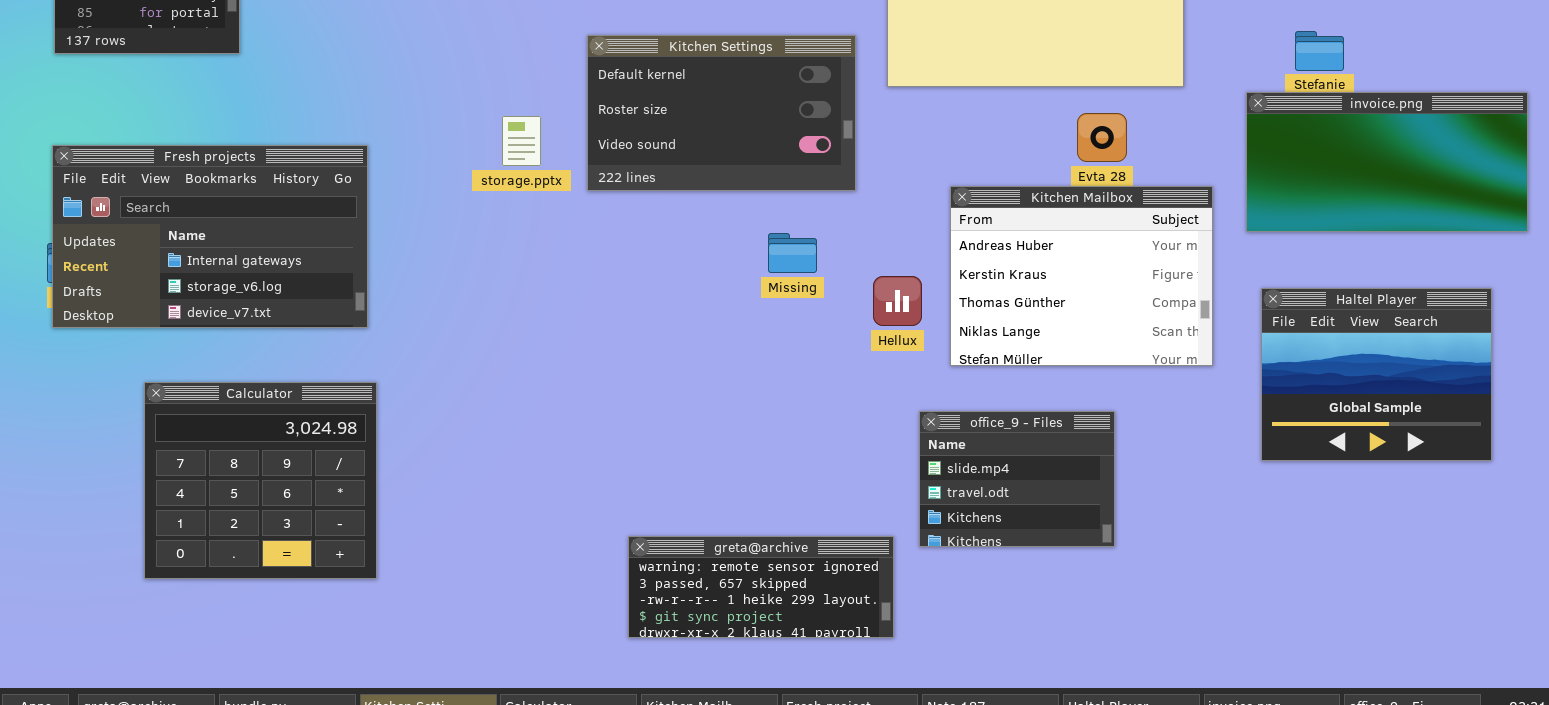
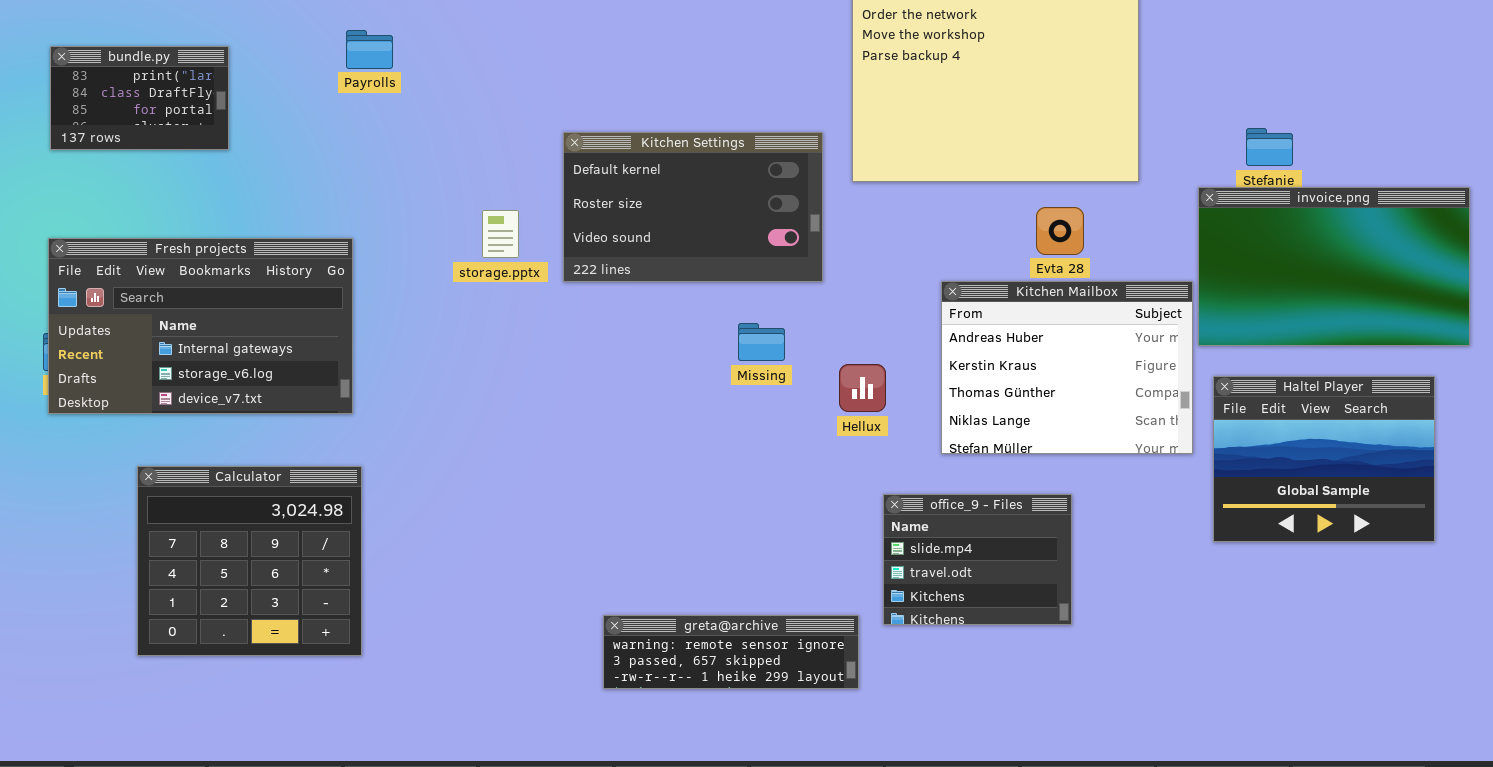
invoice.png: [1246,92,1528,232] -> [1198,187,1470,346], resized
Kitchen Mailbox: [950,186,1213,366] -> [941,281,1193,454], moved
greta@archive: [628,536,894,638] -> [603,615,859,689], resized

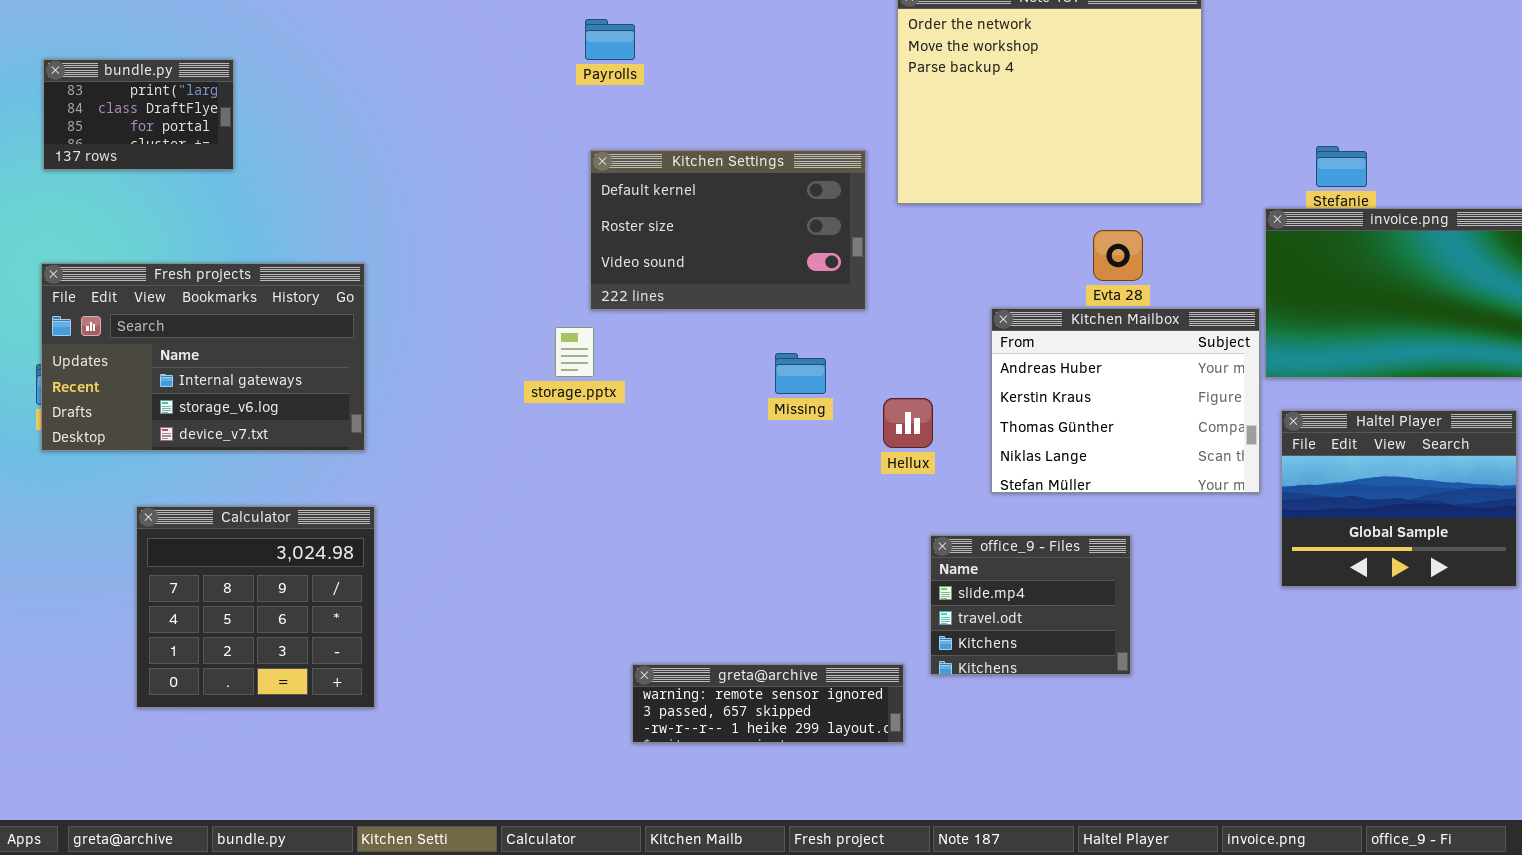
Payrolls: [346,30,393,69] -> [585,19,635,60], moved
storage.pptx: [482,210,519,258] -> [555,327,594,377], moved

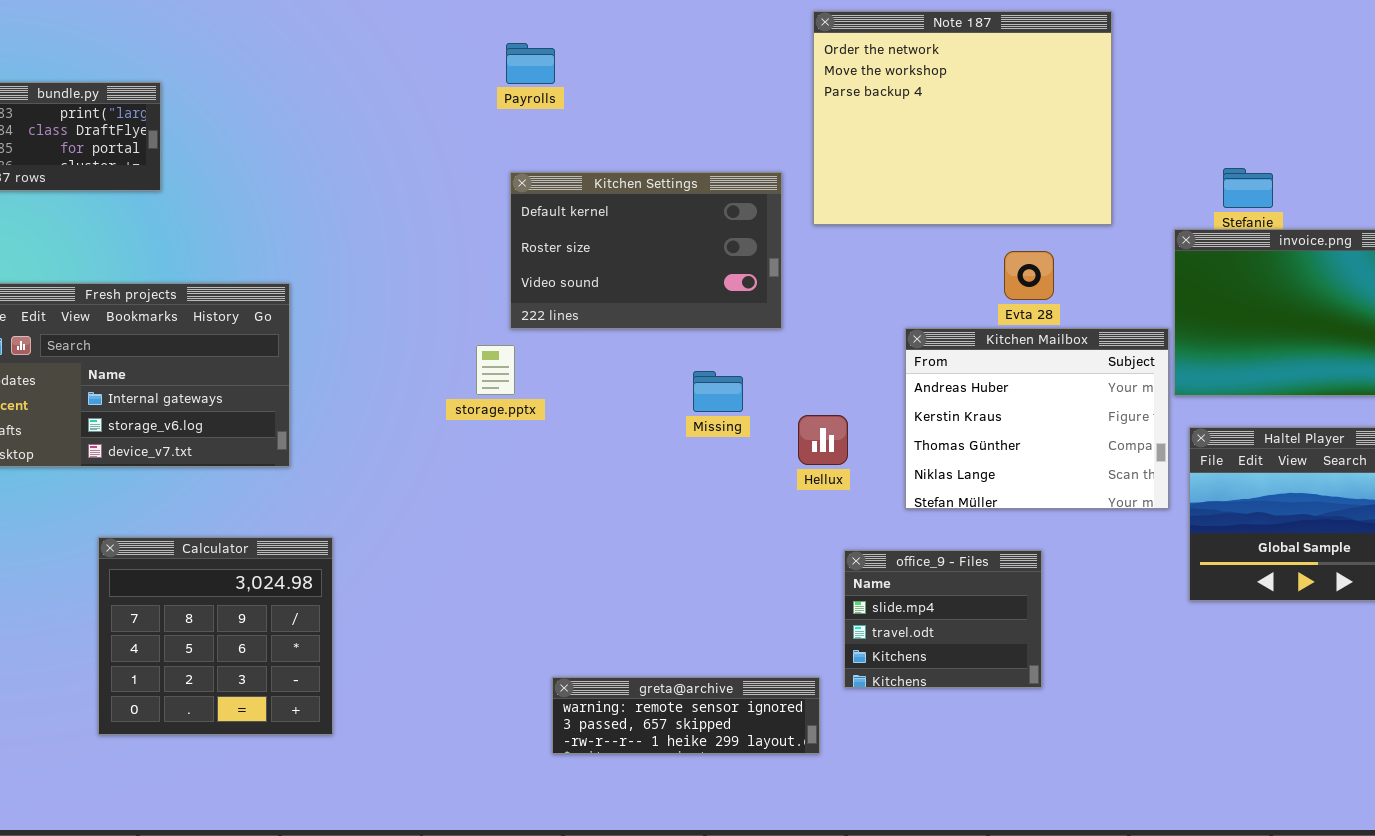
Calculator: [136,506,375,708] -> [98,537,333,735], moved

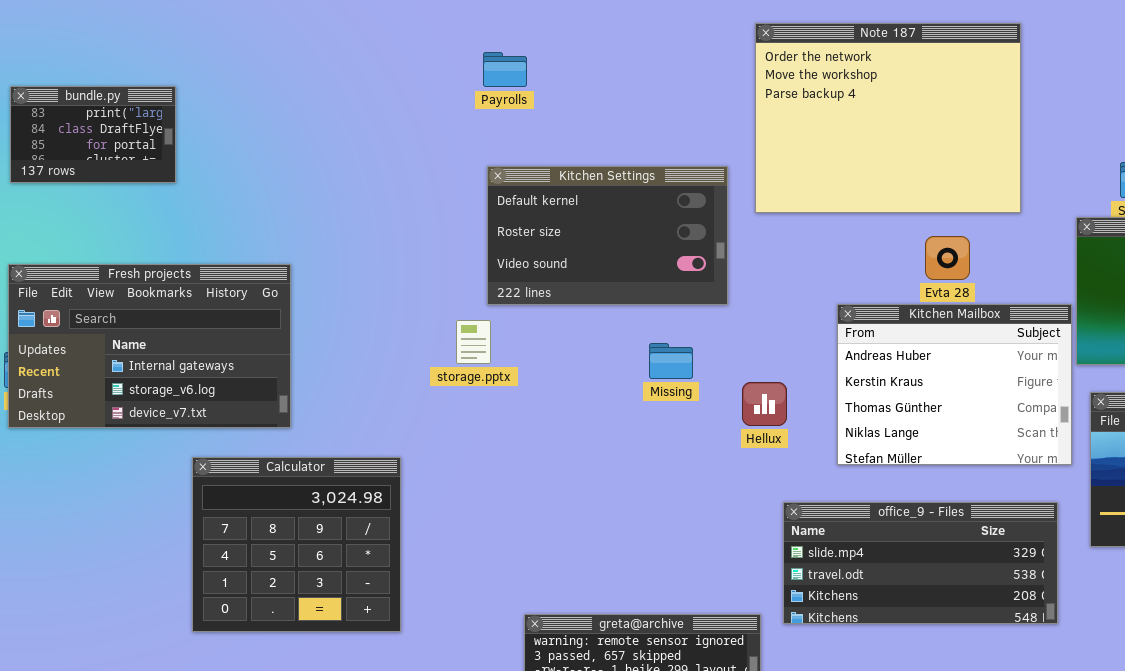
Calculator: [98,537,333,735] -> [192,457,401,632], moved
office_9 - Files: [844,550,1042,688] -> [783,502,1058,624], resized

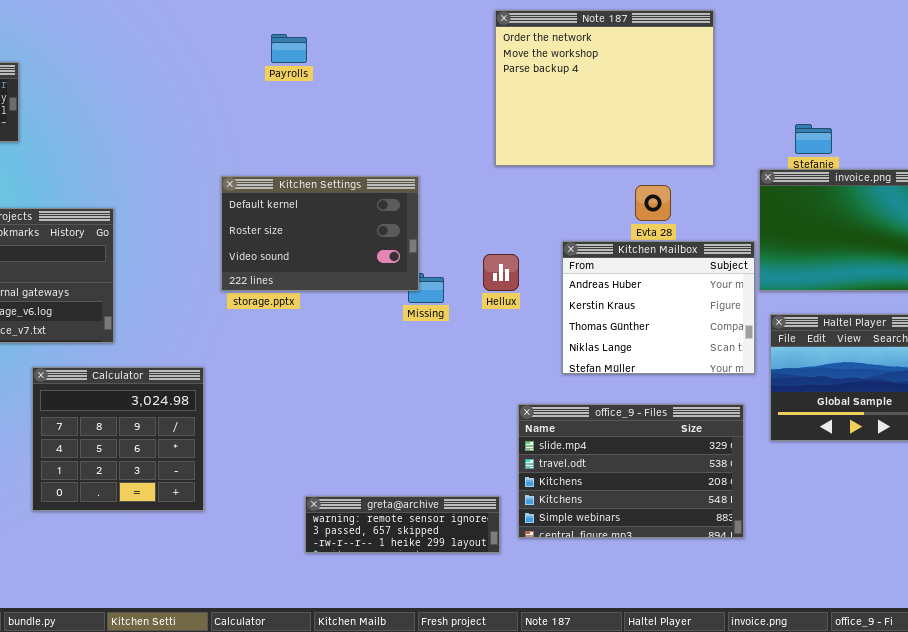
Kitchen Settings: [487,166,728,305] -> [221,176,419,291], moved
Hellux: [742,382,787,426] -> [483,254,519,291], moved
office_9 - Files: [783,502,1058,624] -> [518,404,744,538], resized

